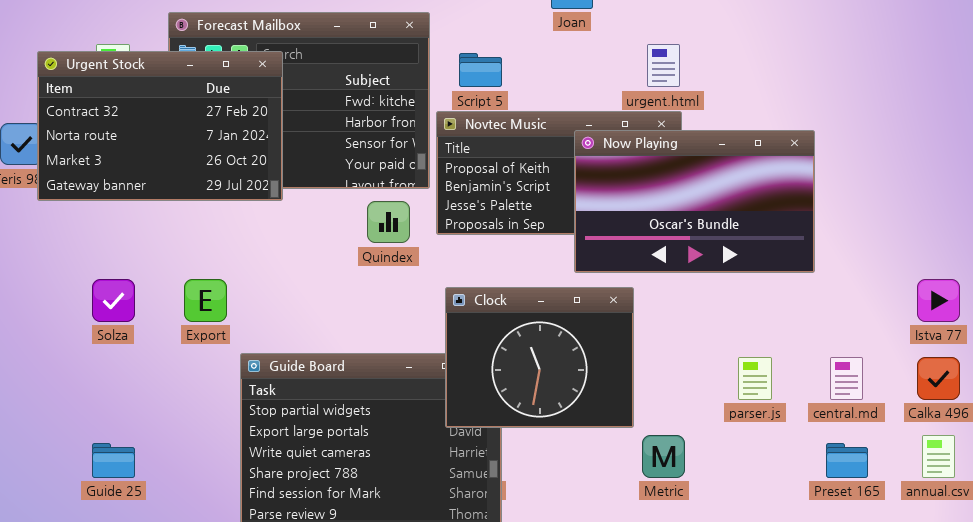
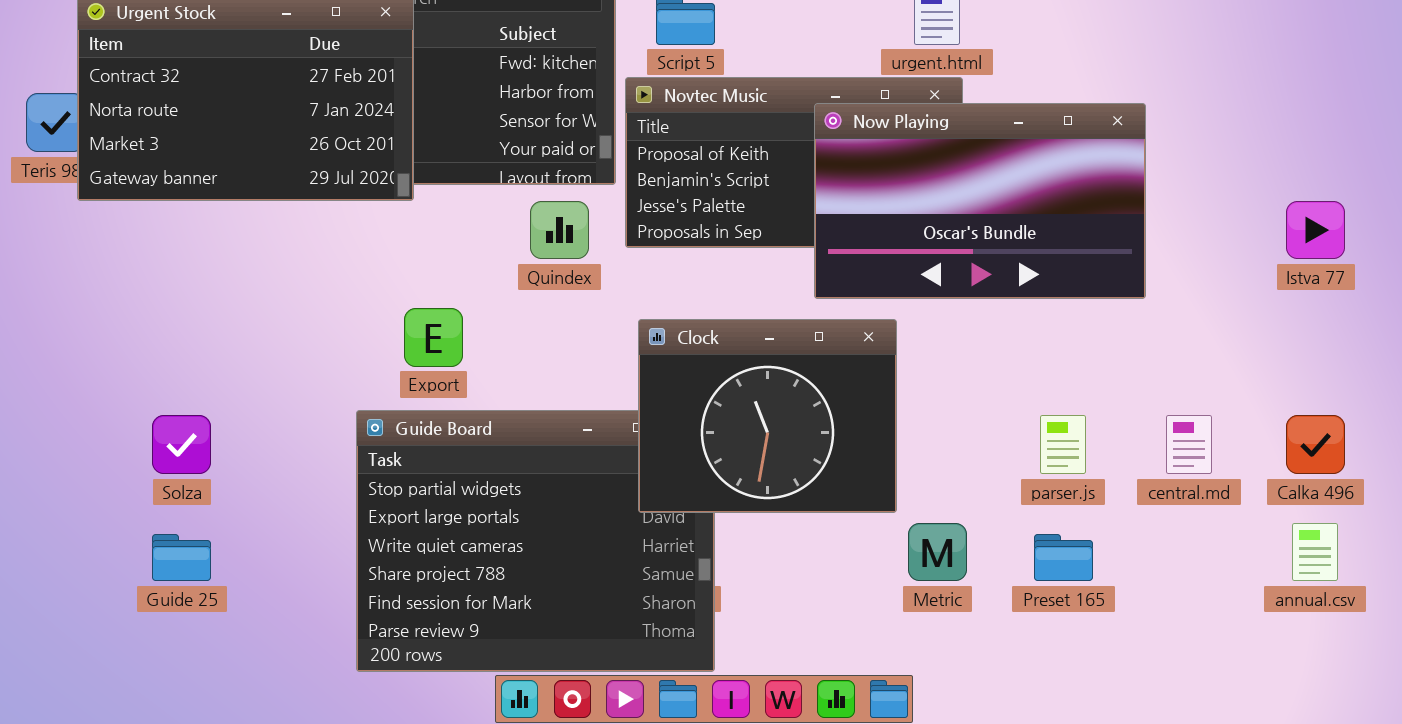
Solza: [92,279,135,322] -> [152,415,211,474], moved
Export: [184,279,227,322] -> [404,308,463,367], moved
Istva 77: [917,279,960,322] -> [1286,201,1345,259], moved
Preset 165: [826,443,868,478] -> [1034,534,1093,581], moved

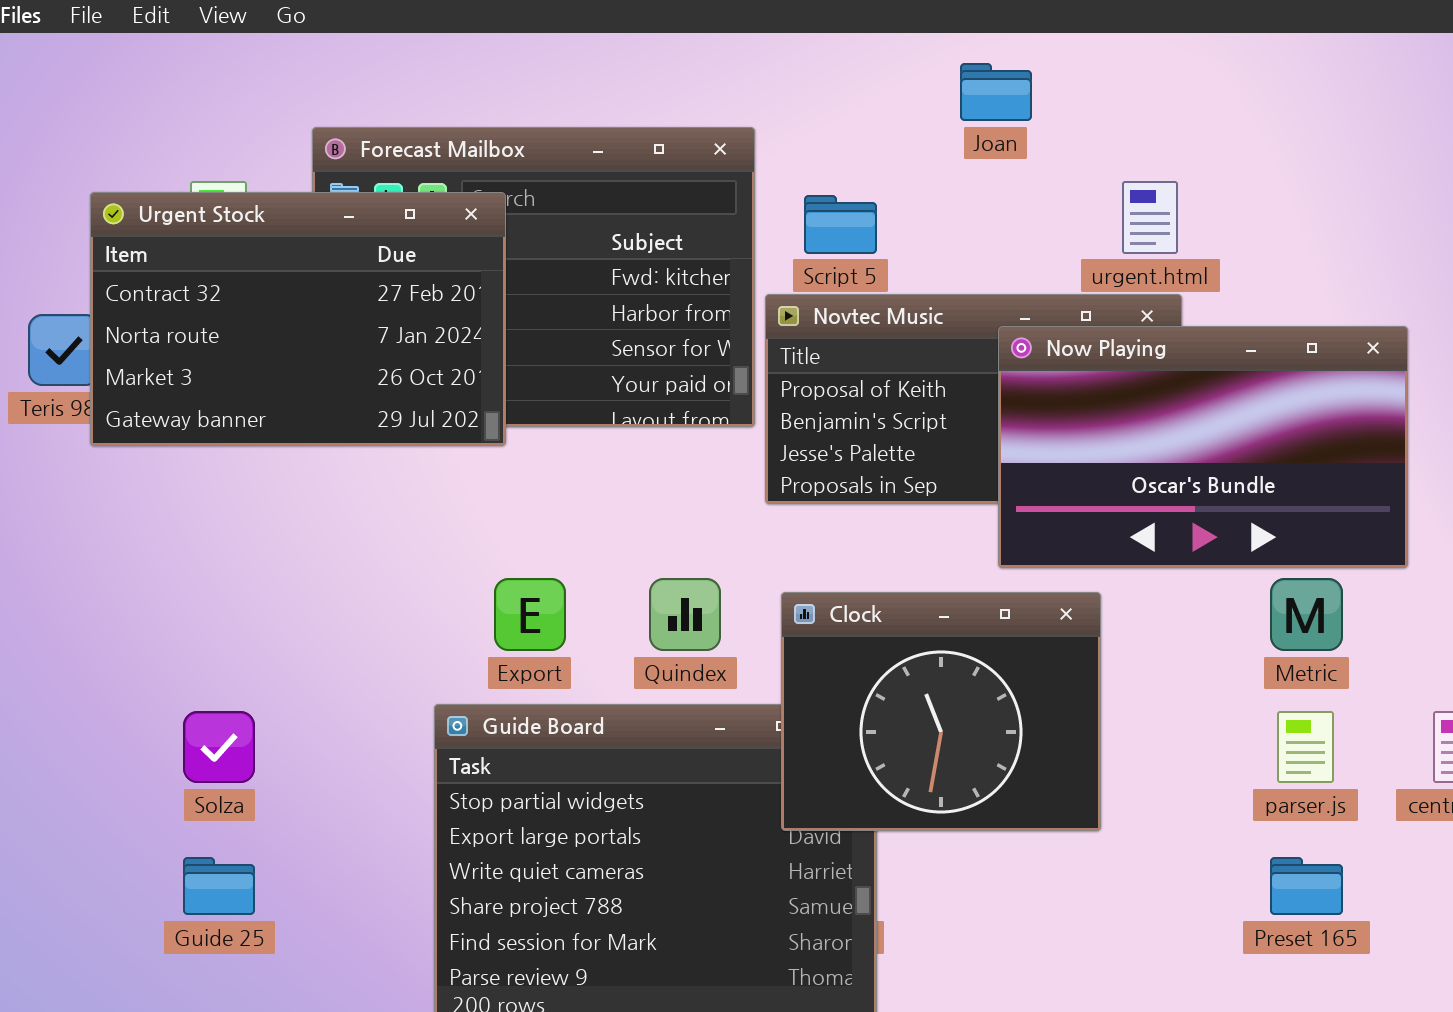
Quindex: [530,201,589,259] -> [649,578,721,651], moved
Metric: [908,523,967,581] -> [1270,578,1343,651], moved

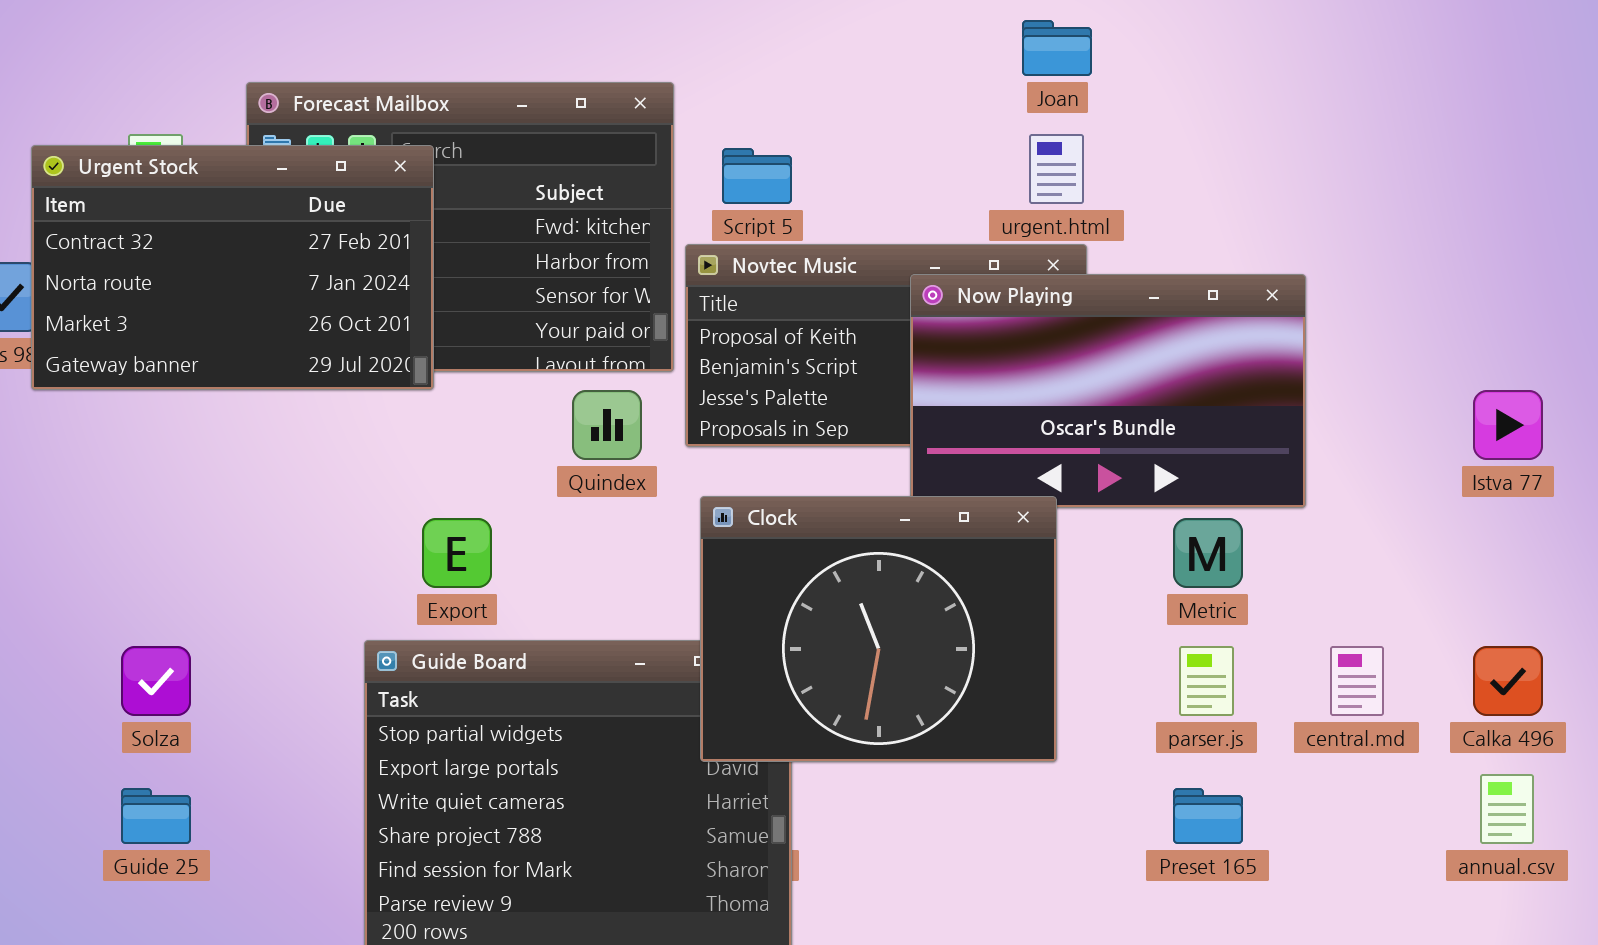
Joan: [960,63,1032,121] -> [1022,20,1092,76], moved
Quindex: [649,578,721,651] -> [572,390,642,460], moved
Clock: [781,592,1101,831] -> [700,496,1057,762], resized

